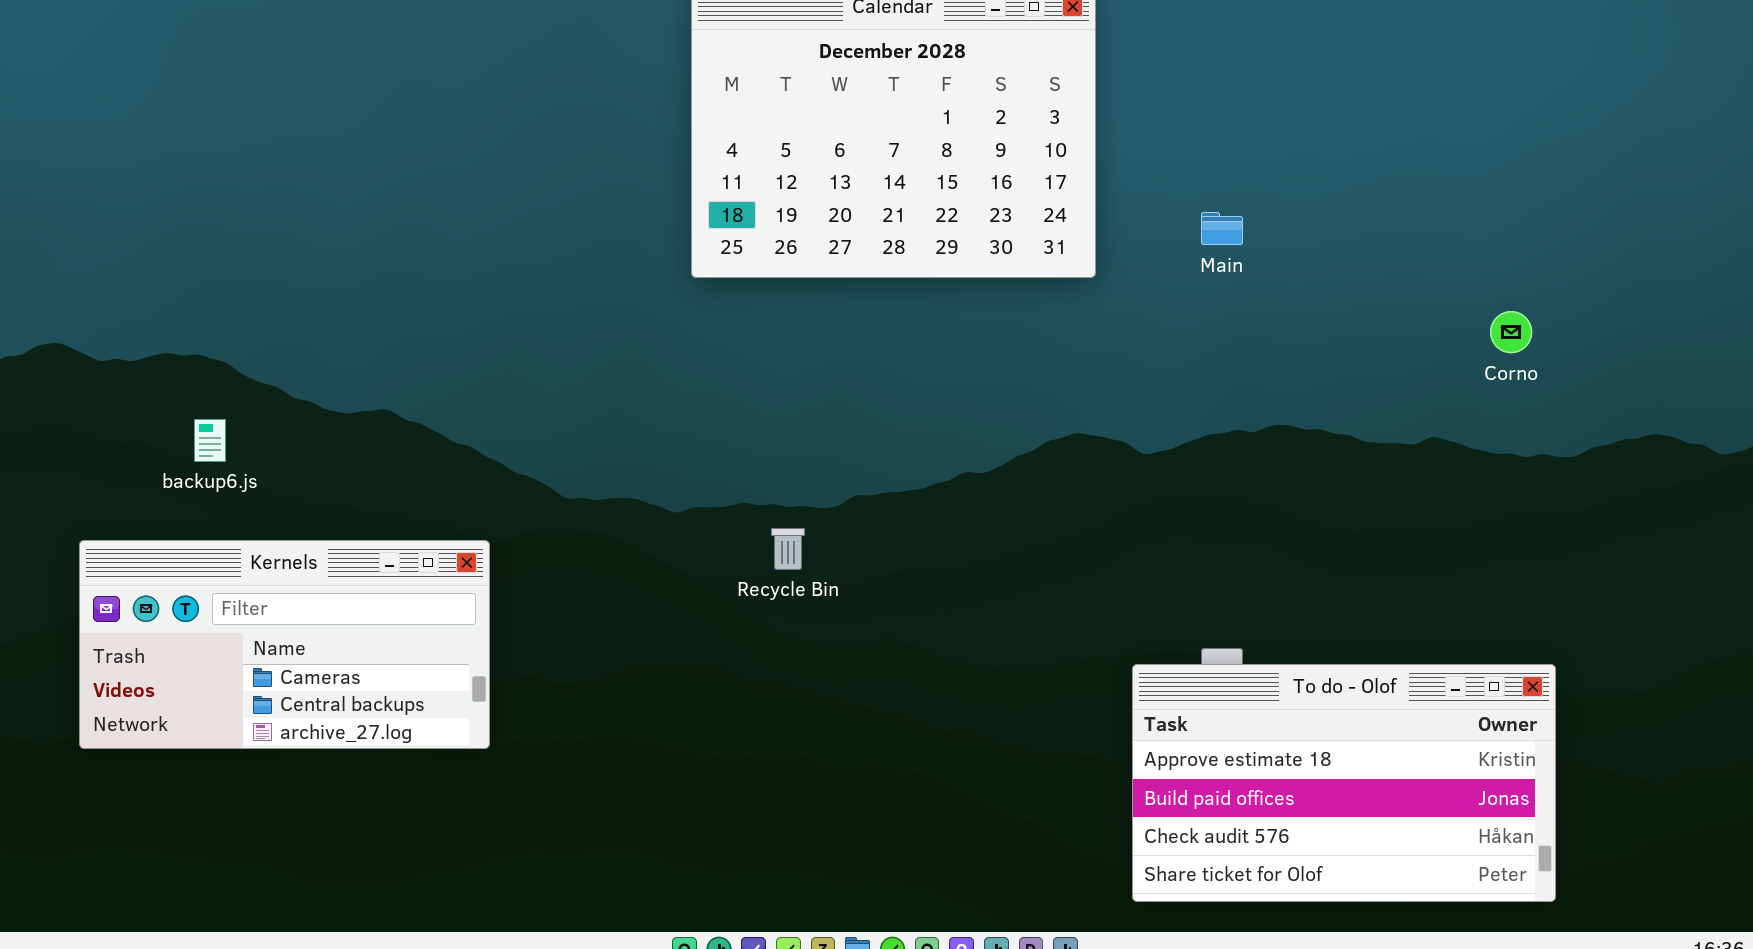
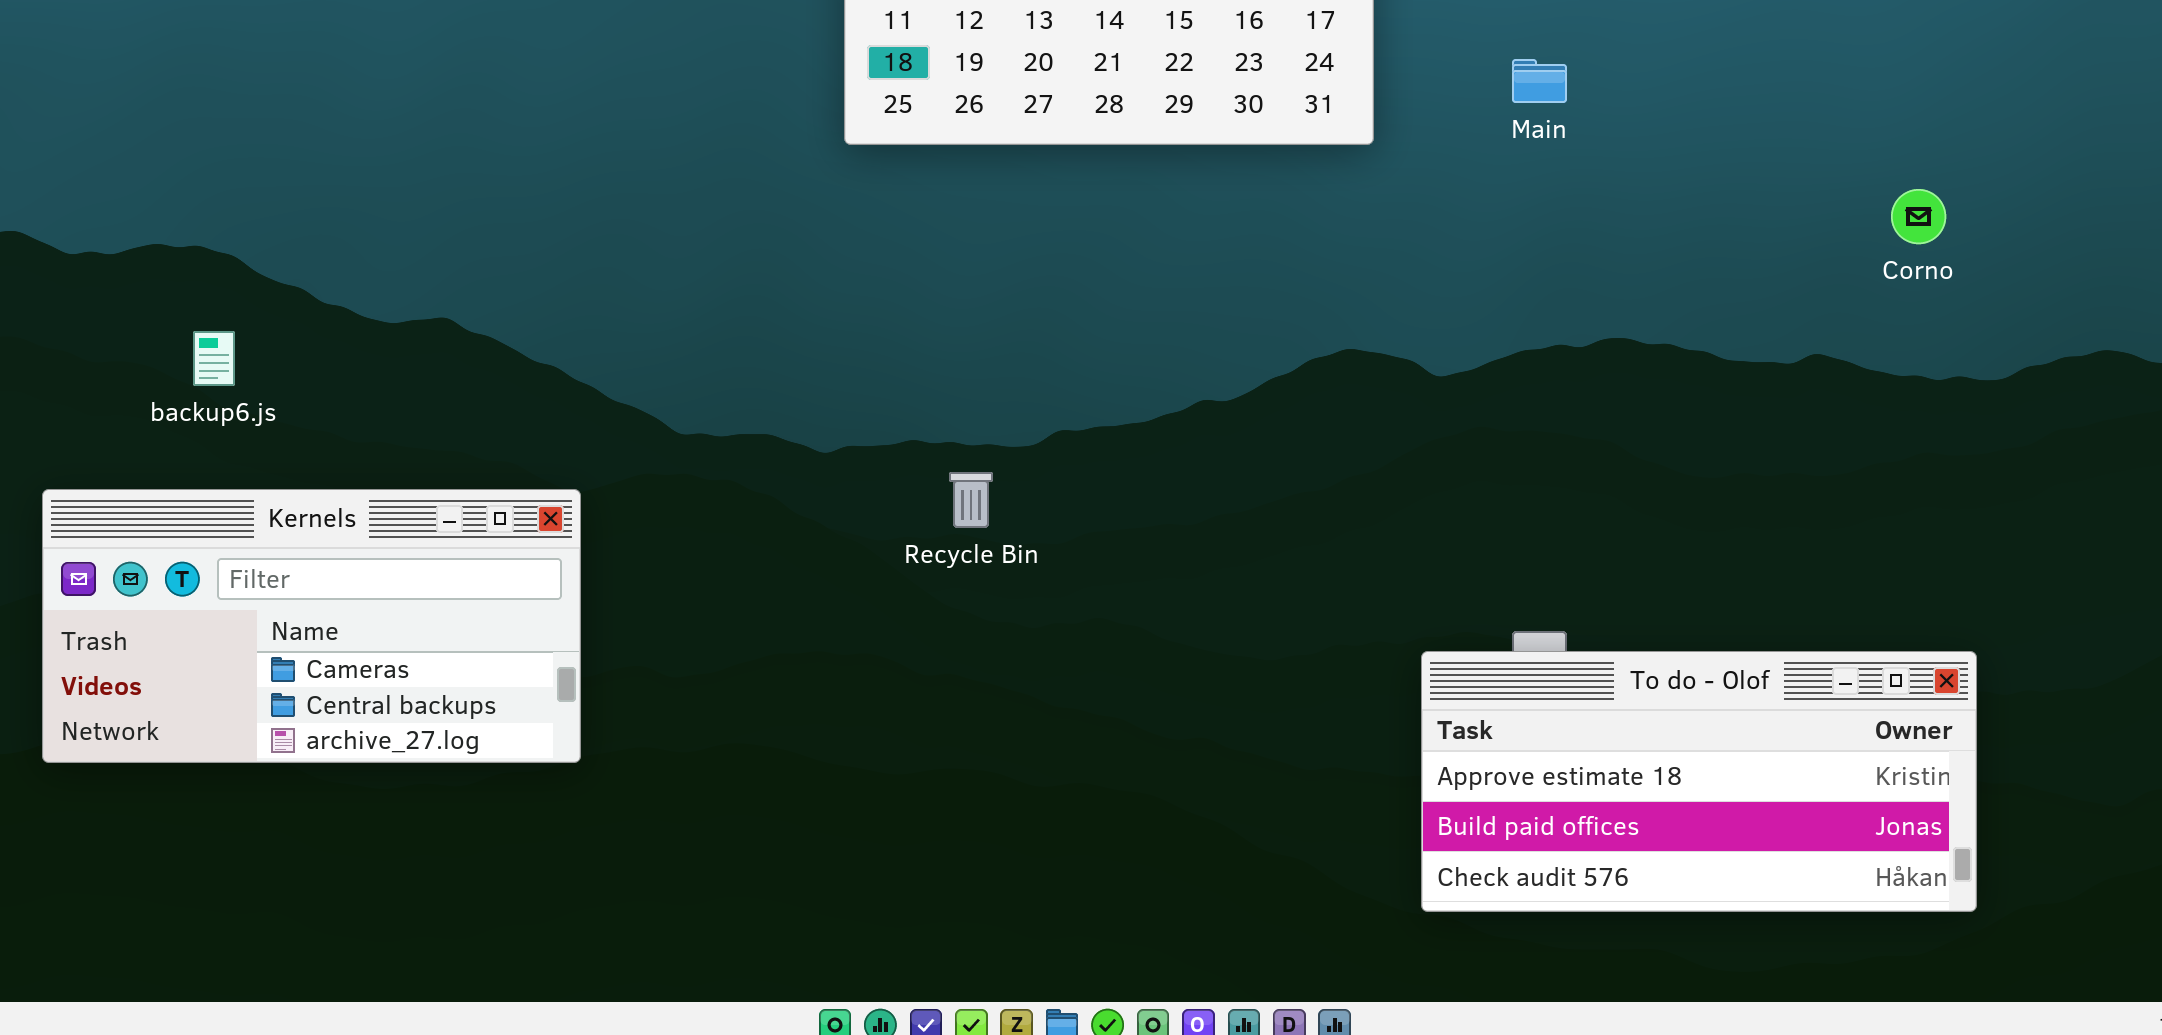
To do - Olof: [1132,664,1556,902] -> [1421,651,1977,912], resized

